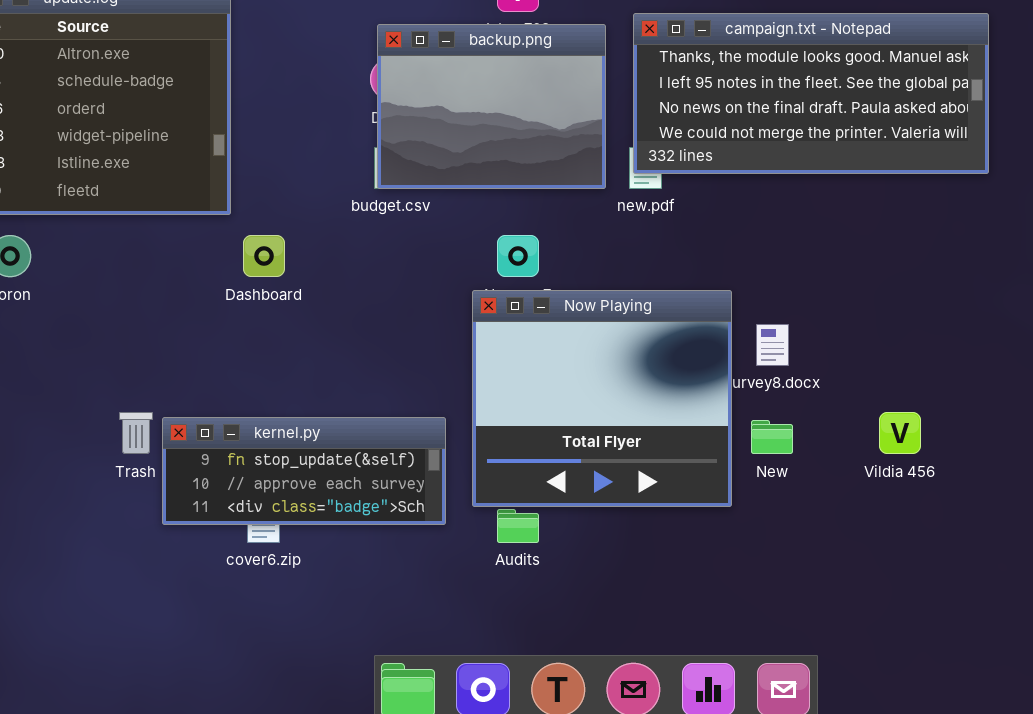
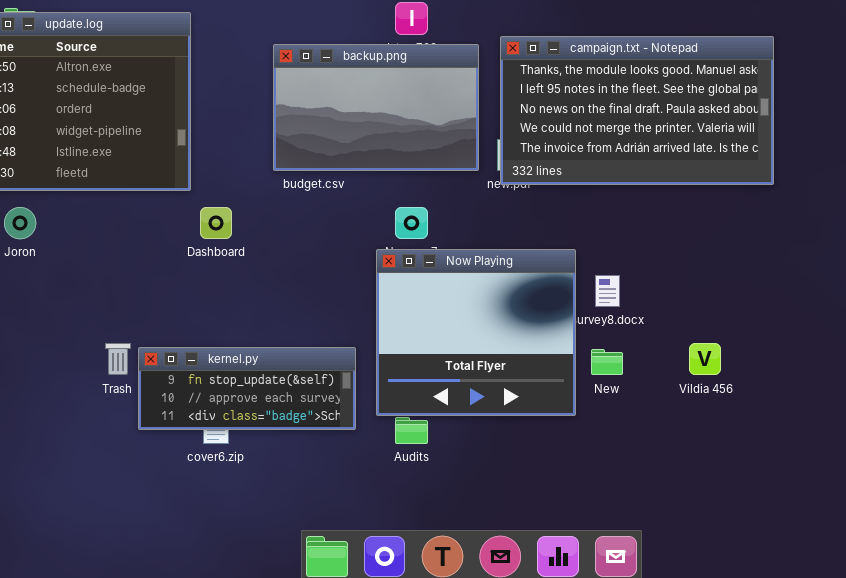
campaign.txt - Notepad: [633,13,989,174] -> [500,36,774,185], resized
backup.png: [377,24,606,189] -> [273,44,479,171], resized

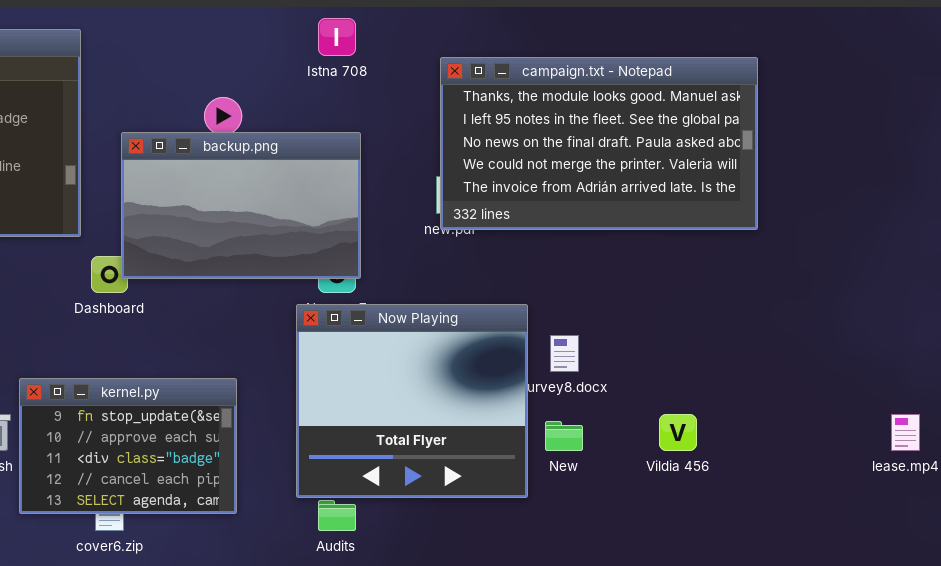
backup.png: [273,44,479,171] -> [121,132,361,279], moved
kernel.py: [138,347,356,430] -> [19,378,237,514], resized

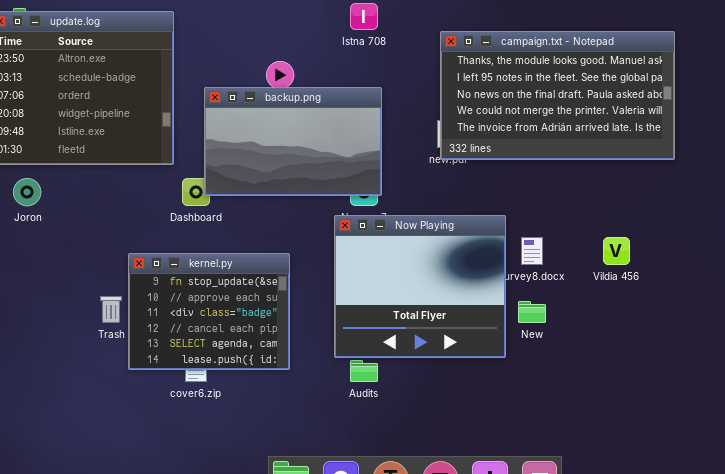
kernel.py: [19,378,237,514] -> [128,253,290,370], resized
Vildia 456: [659,414,697,451] -> [603,237,630,265], moved

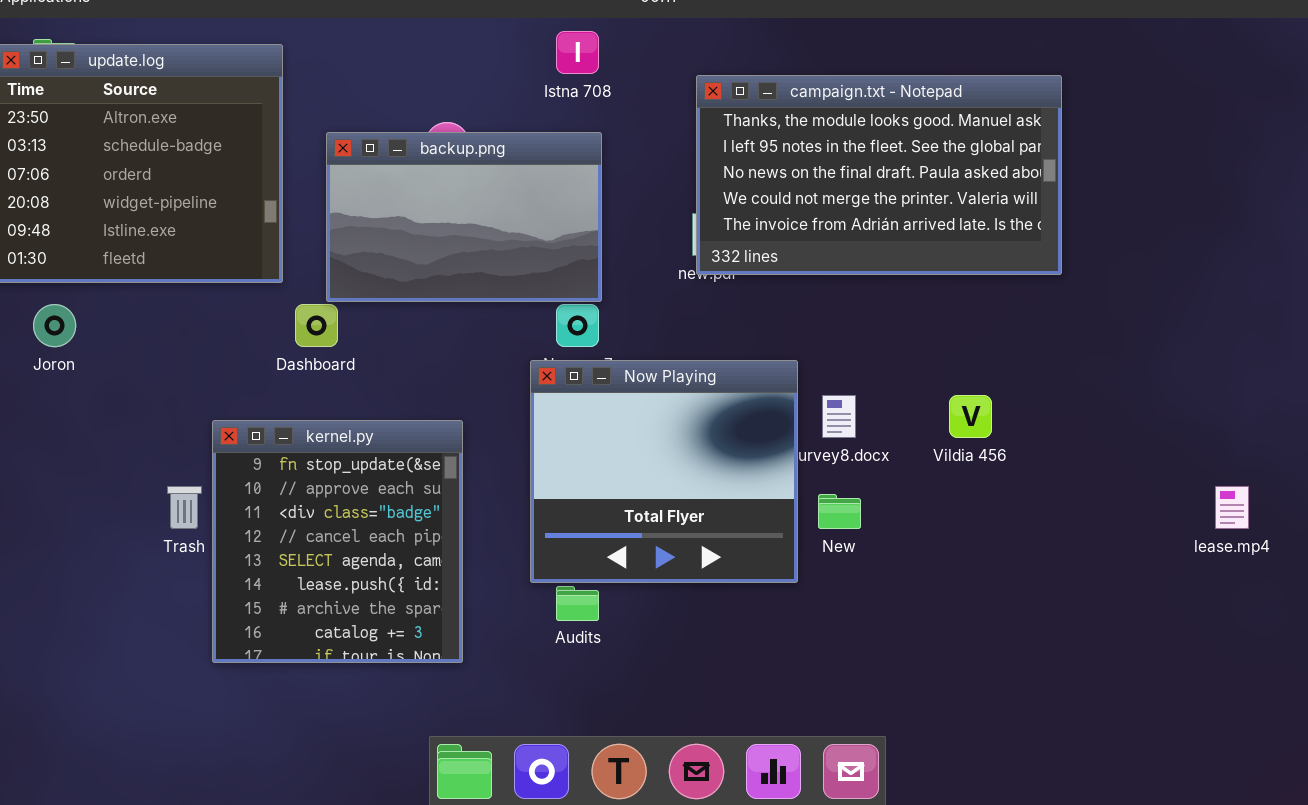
backup.png: [204,87,382,196] -> [326,132,602,302], moved
kernel.py: [128,253,290,370] -> [212,420,463,663], resized

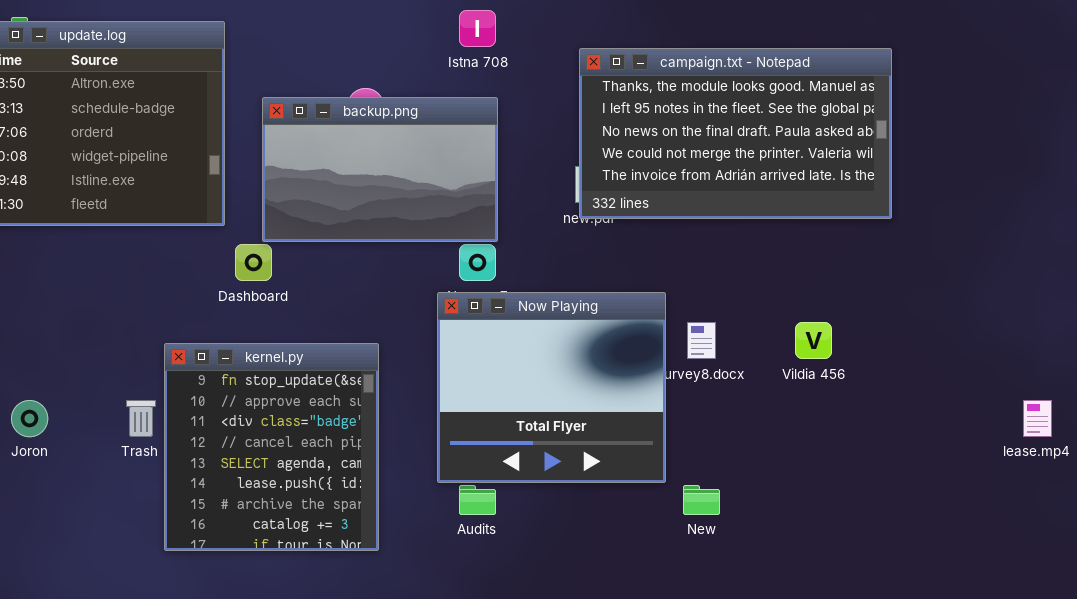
Joron: [33,304,76,347] -> [11,400,48,437], moved
New: [818,494,861,529] -> [683,485,720,515], moved

